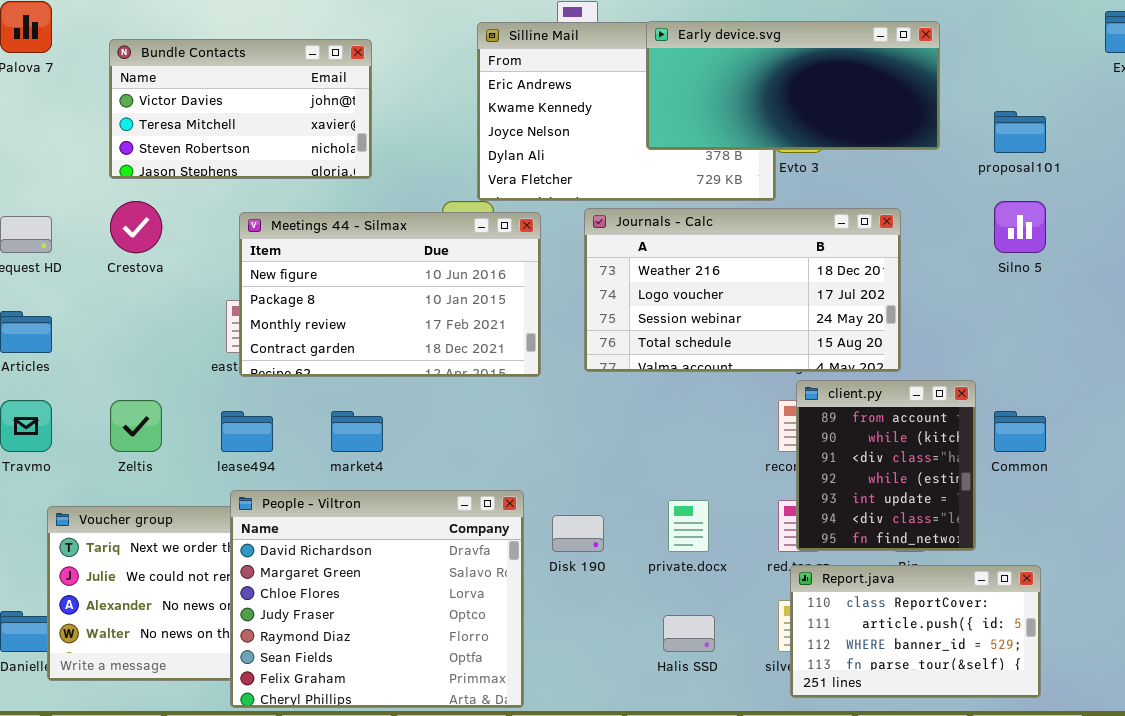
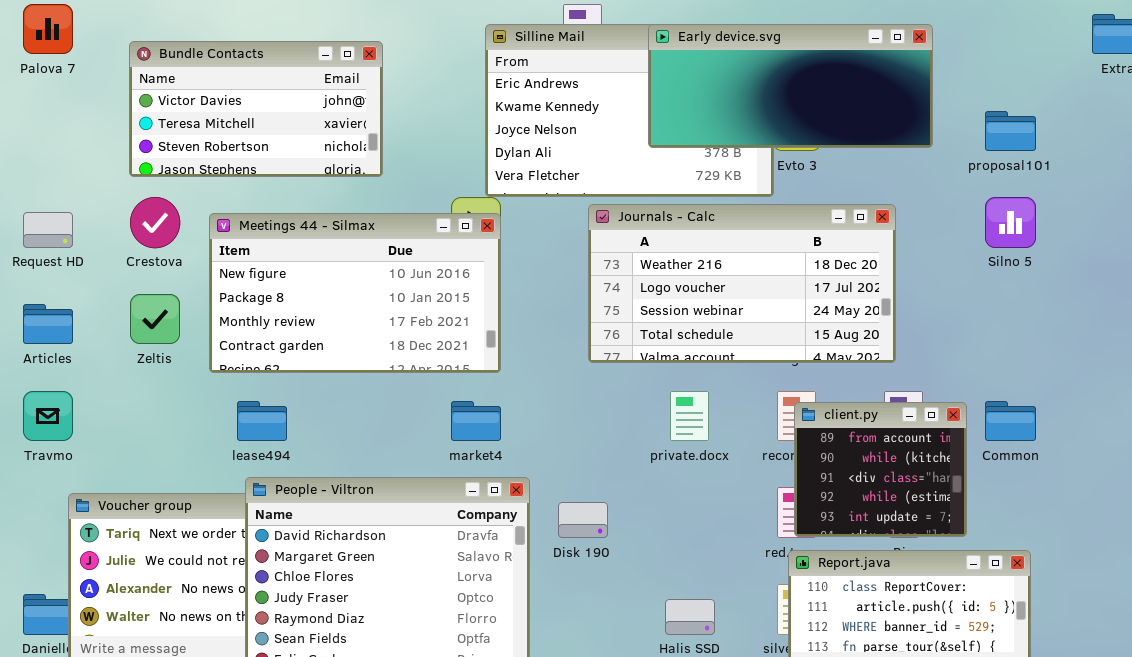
Meetings 44 - Silmax: [239,212,541,377] -> [209,213,501,373], moved
client.py: [796,380,976,551] -> [794,402,967,537], resized
Zeltis: [110,400,162,452] -> [130,294,180,344], moved
market4: [331,411,383,452] -> [451,401,501,441], moved
private.docx: [668,500,709,552] -> [670,391,709,441], moved

